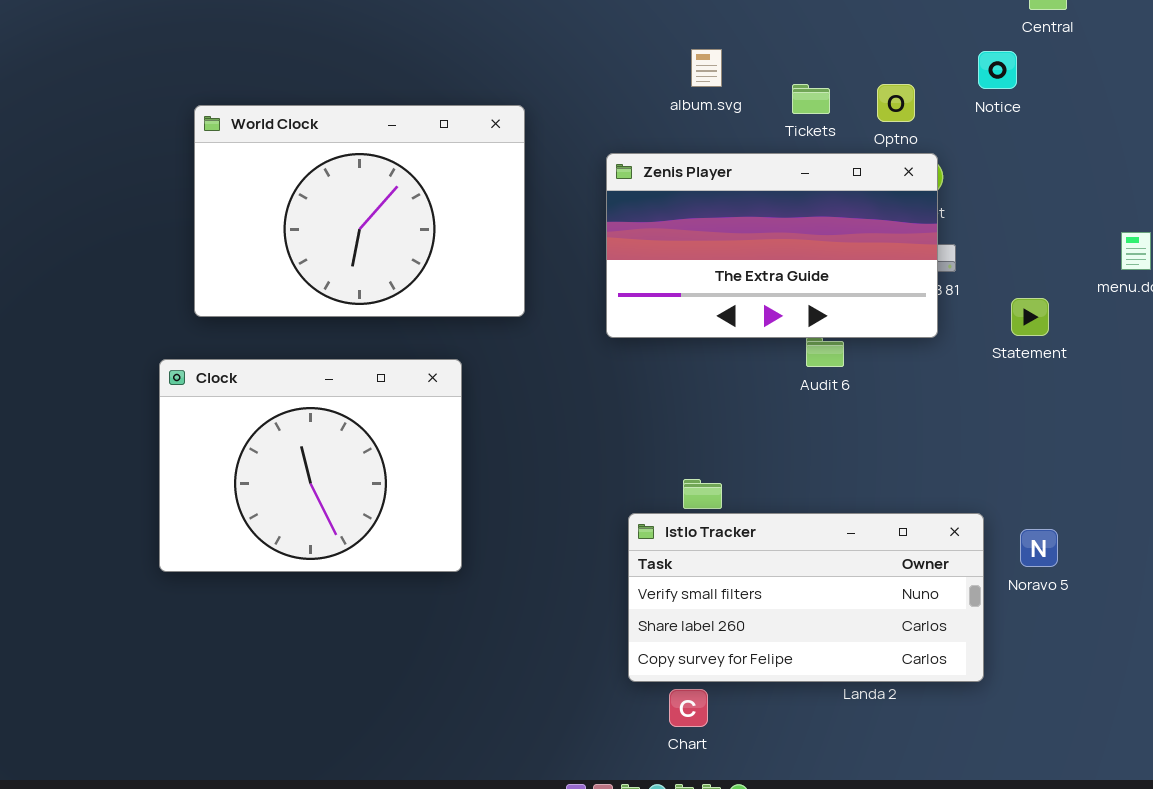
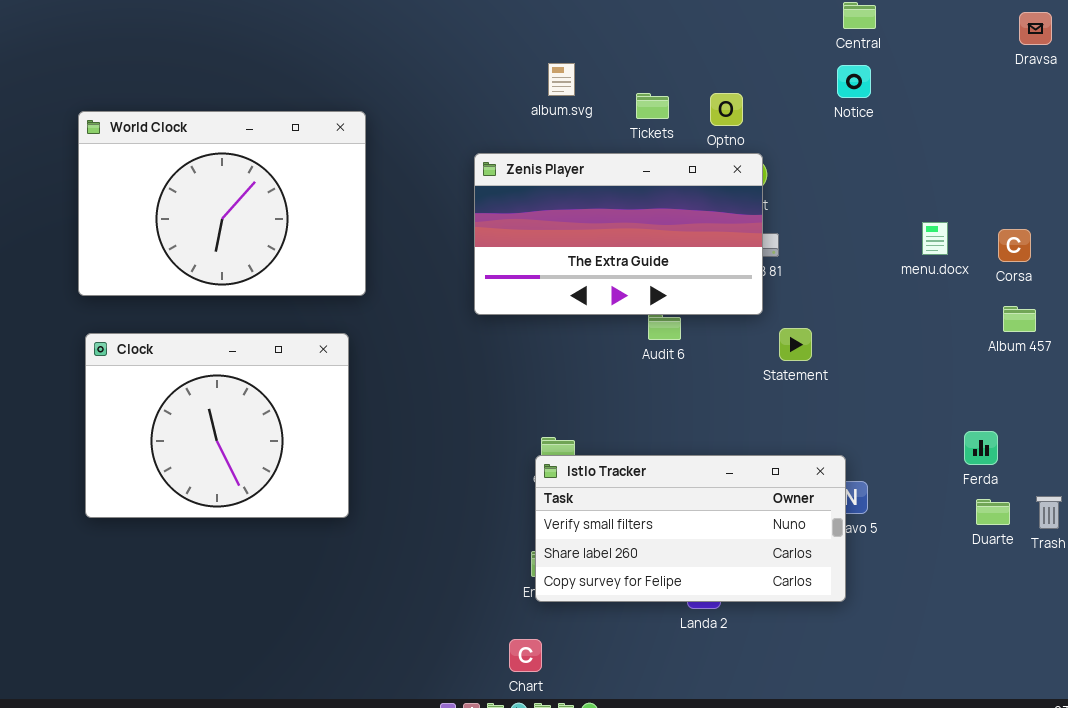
Notice: [978,51,1017,89] -> [837,65,871,98], moved
World Clock: [194,105,525,317] -> [78,111,366,296], moved
Statement: [1011,298,1049,336] -> [779,328,812,361], moved
Istlo Tracker: [628,513,984,682] -> [535,455,846,602], moved
Chart: [669,689,708,727] -> [509,639,542,672], moved

